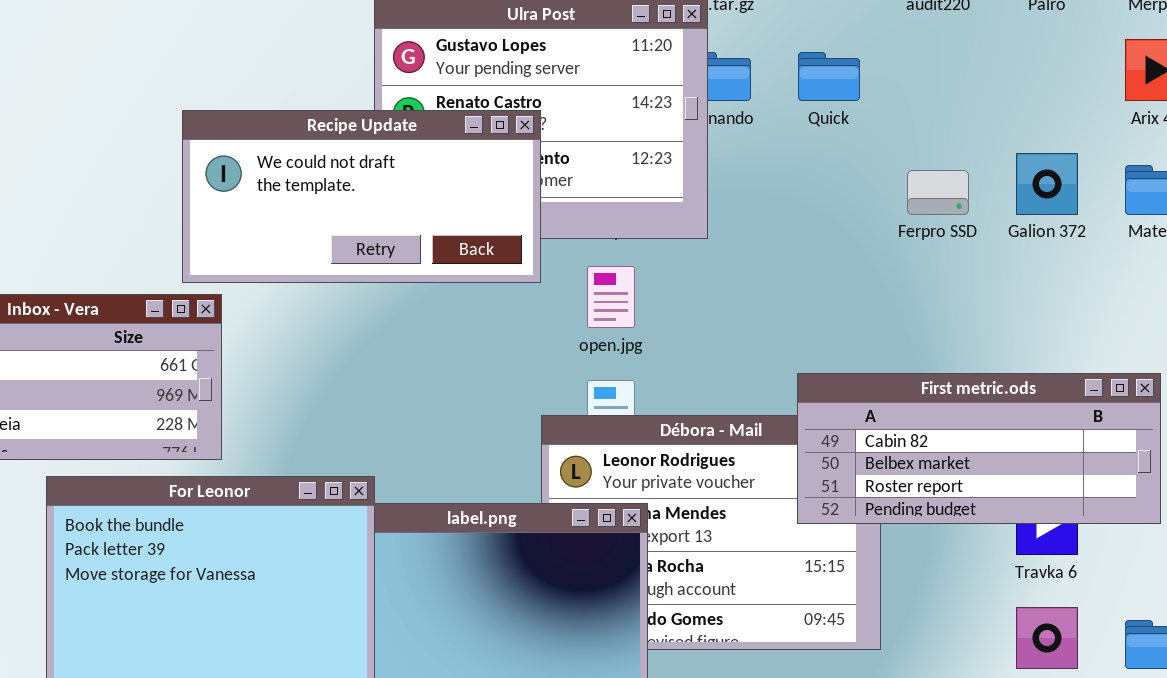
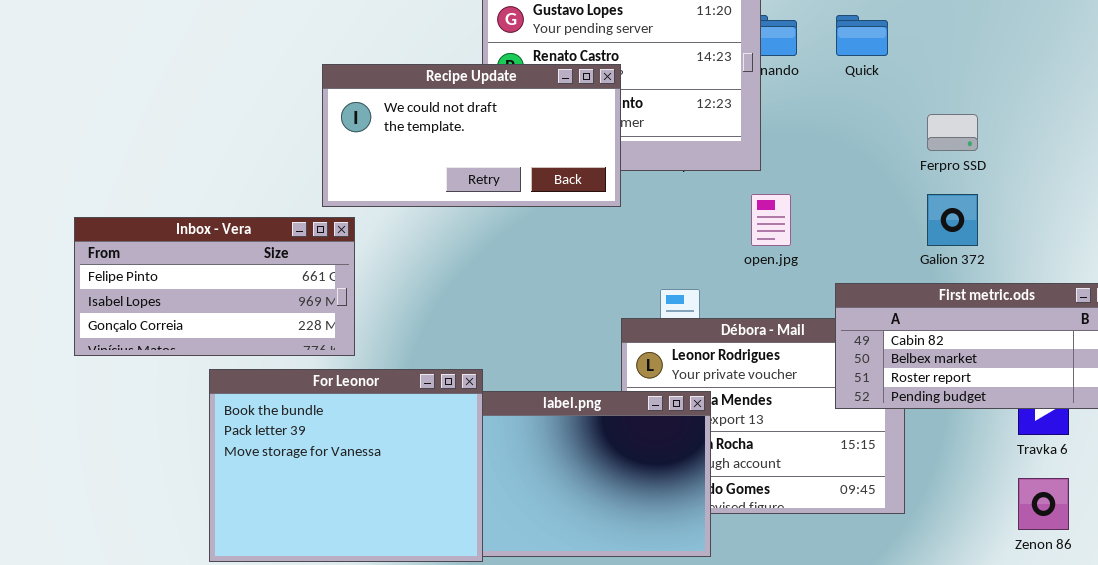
Galion 372: [1016,153,1078,215] -> [927,194,978,246], moved
open.jpg: [587,266,635,328] -> [751,194,791,246], moved

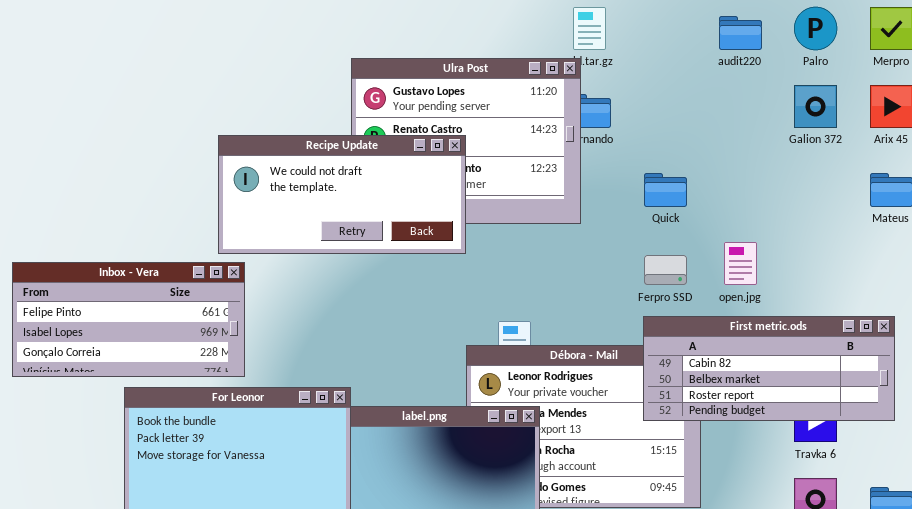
Quick: [836,15,888,56] -> [644,173,687,207], moved
Ferpro SSD: [927,114,978,151] -> [644,255,687,285], moved
open.jpg: [751,194,791,246] -> [724,242,757,285], moved
Galion 372: [927,194,978,246] -> [794,85,837,128], moved

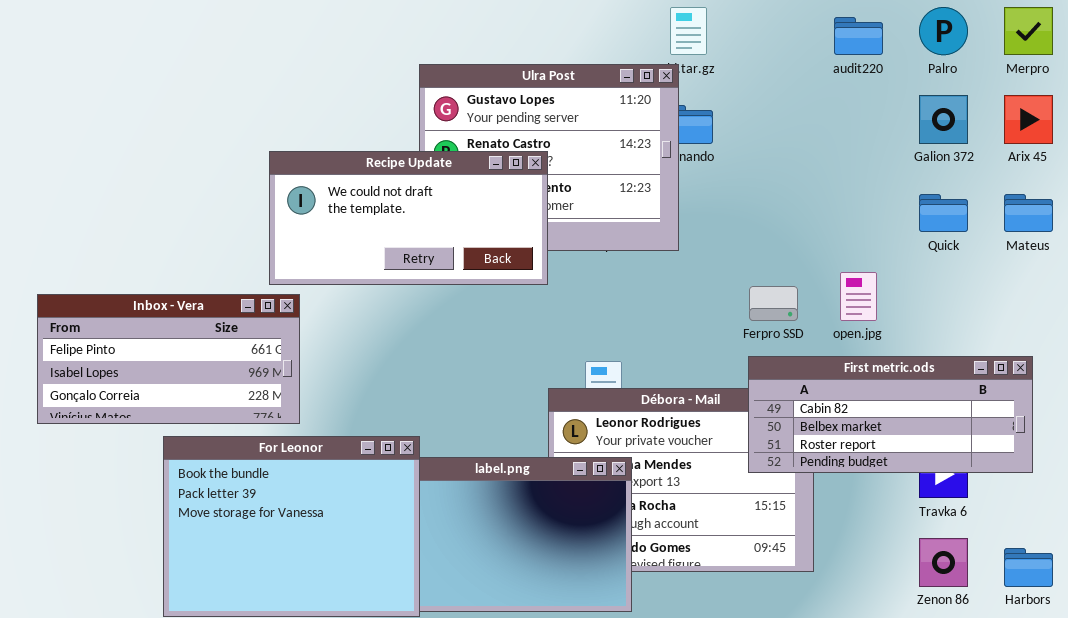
Quick: [644,173,687,207] -> [919,194,968,232], moved

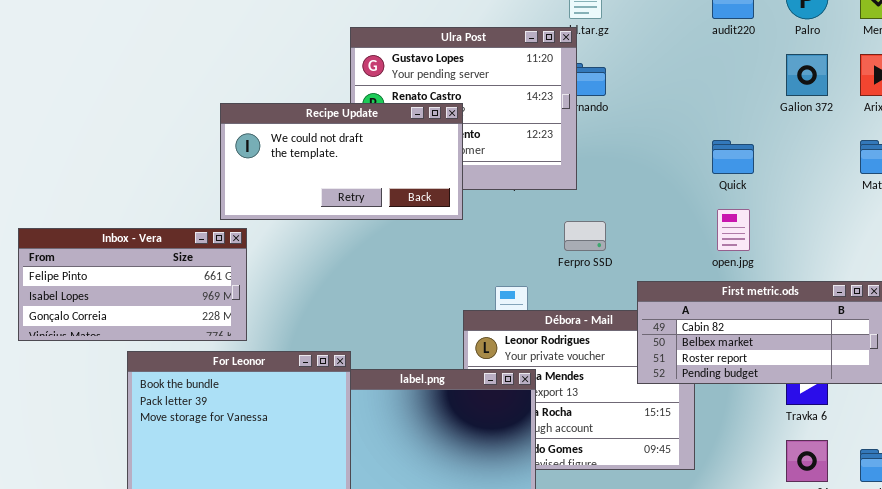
Quick: [919,194,968,232] -> [712,140,754,174], moved
Ferpro SSD: [749,286,798,321] -> [564,221,606,251], moved

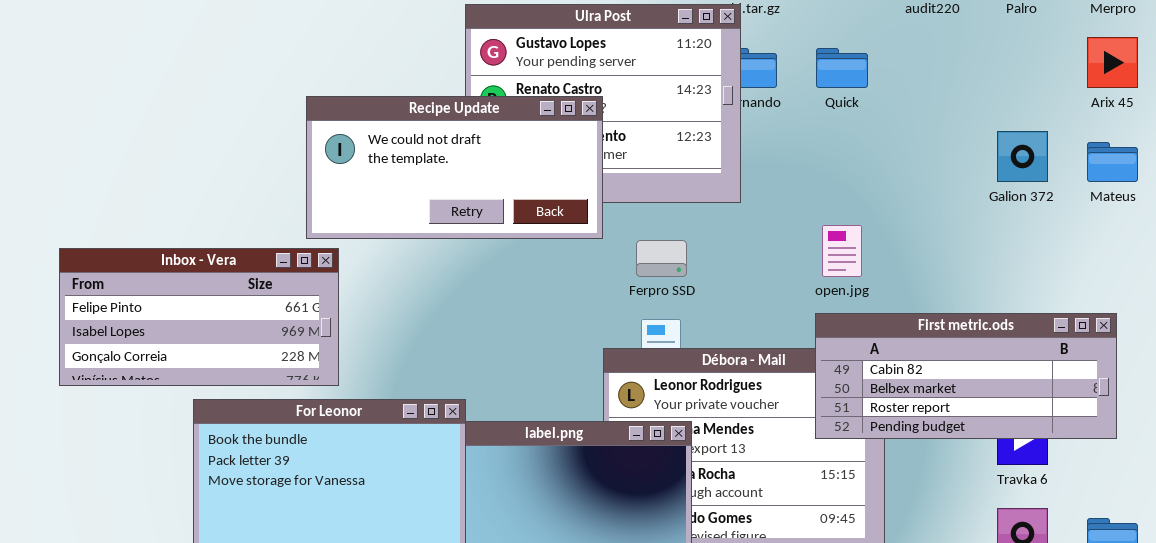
Galion 372: [786,54,828,96] -> [997,131,1048,182], moved
Quick: [712,140,754,174] -> [816,48,868,88], moved
open.jpg: [717,209,750,251] -> [822,225,862,277], moved
Ferpro SSD: [564,221,606,251] -> [636,240,687,277], moved

